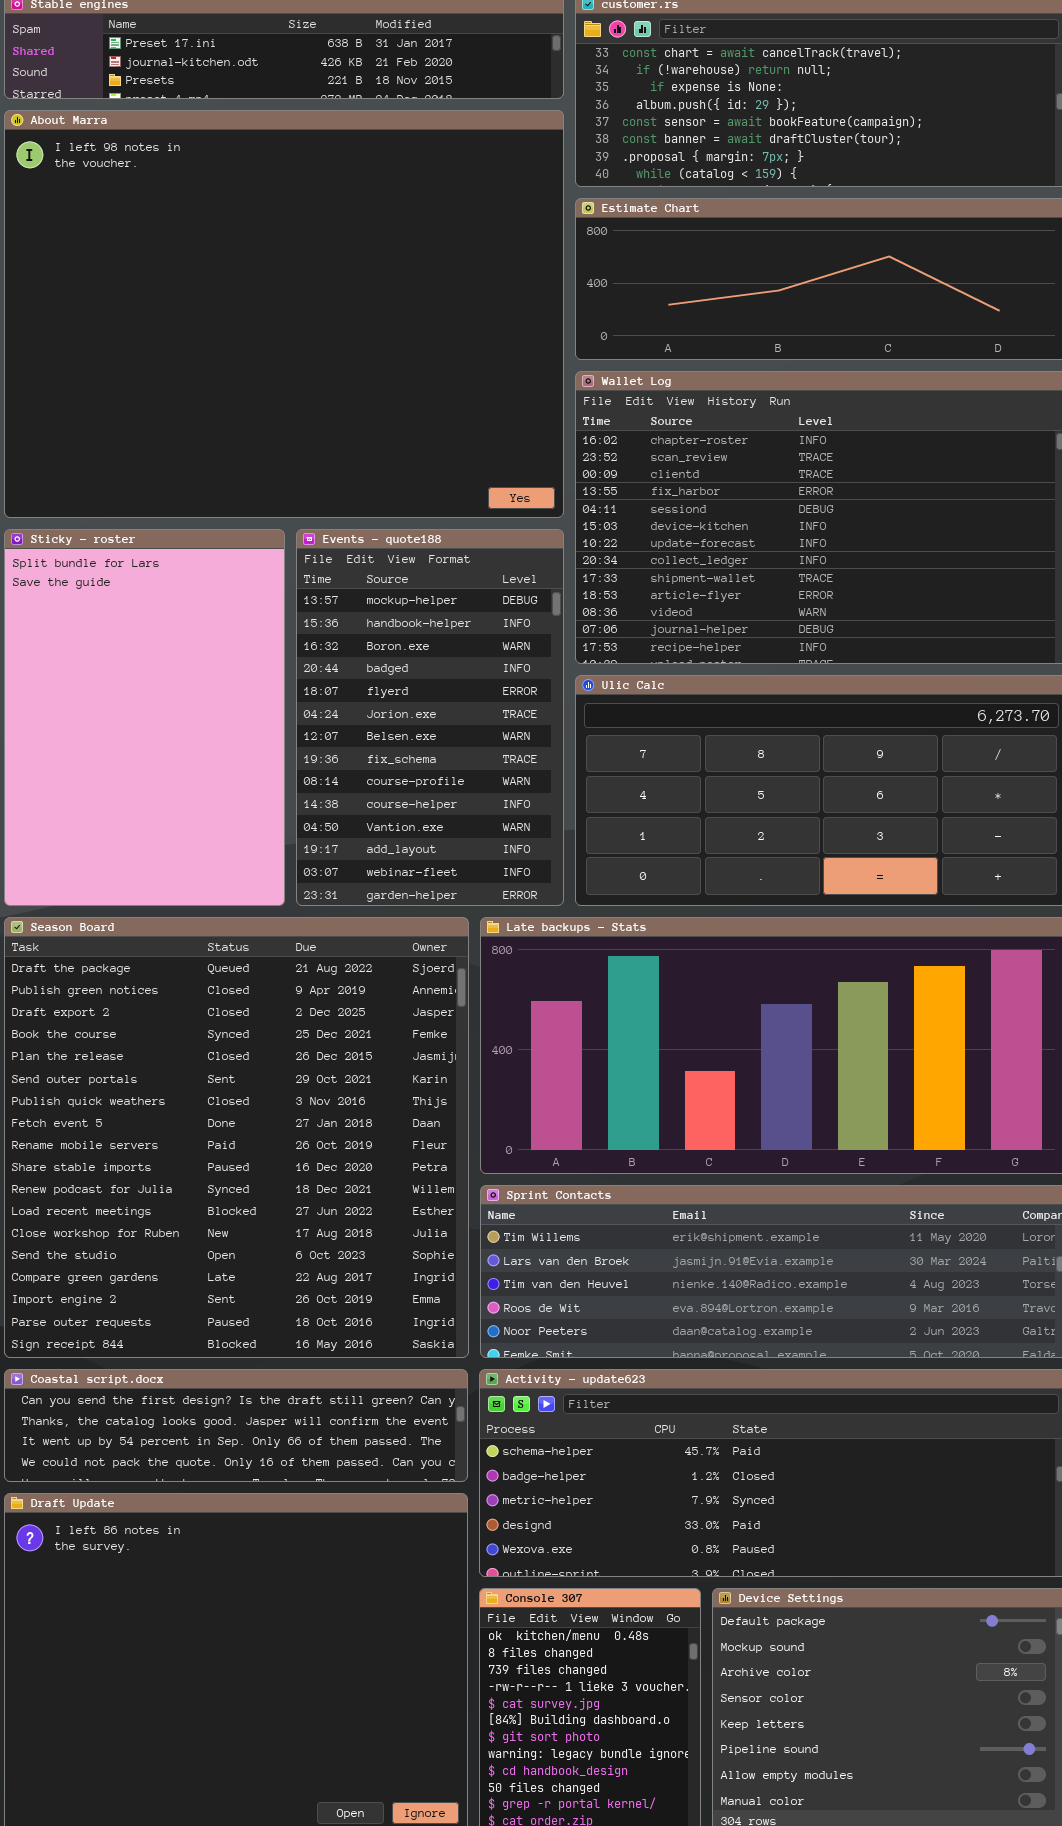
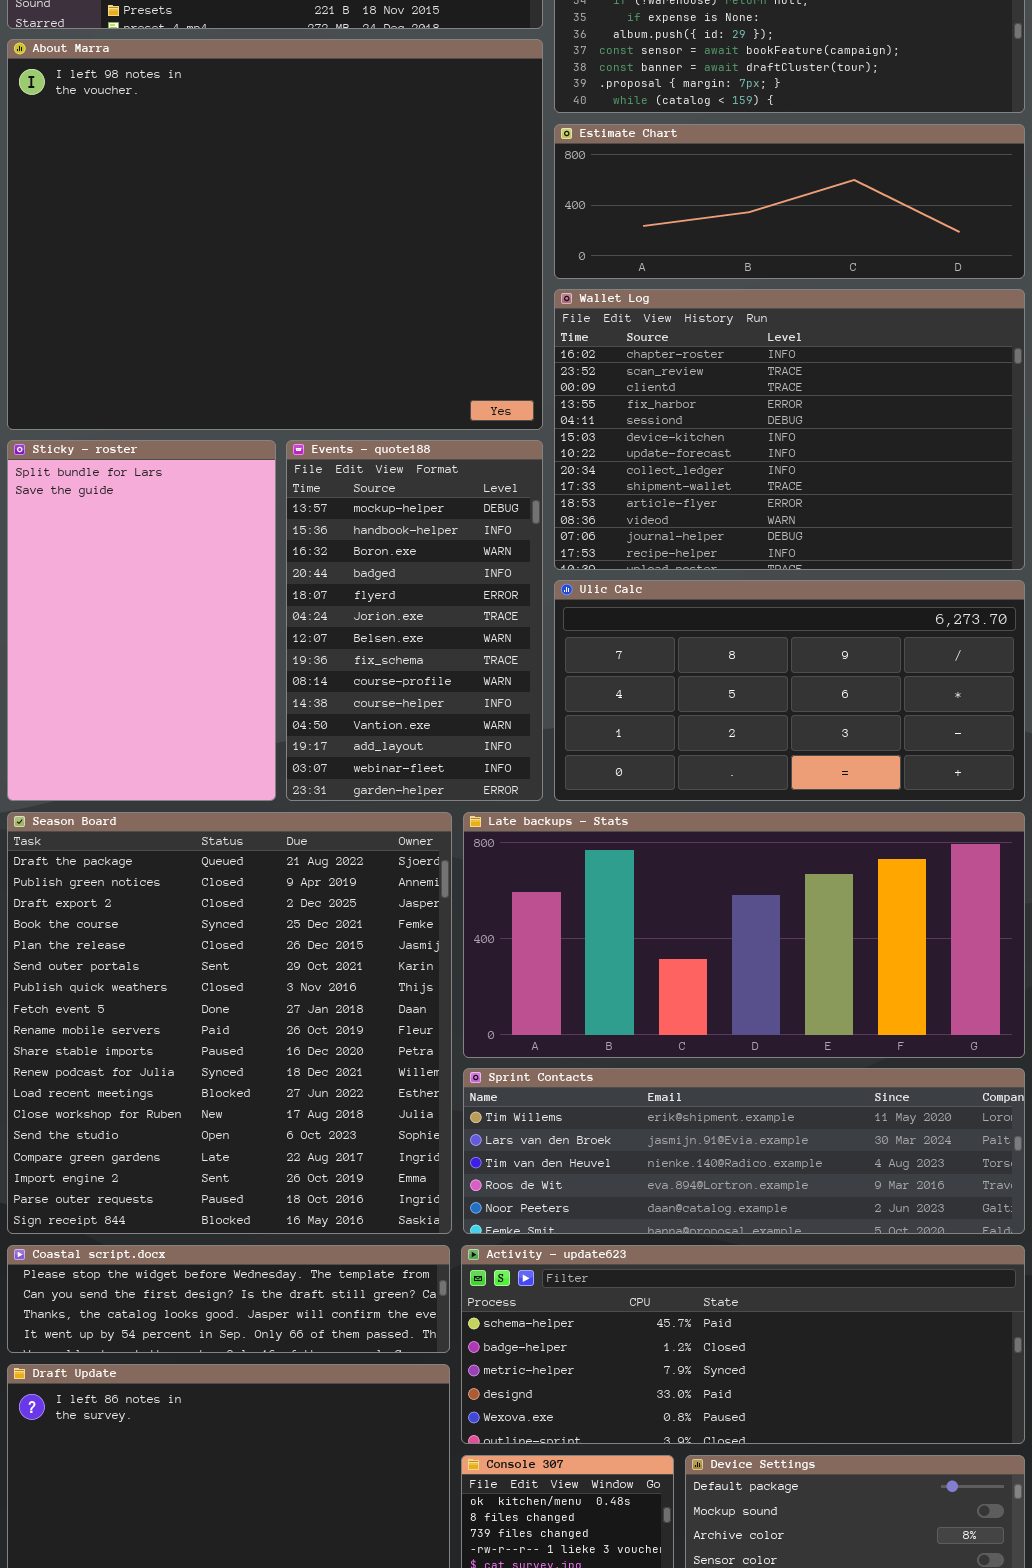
Coastal script.docx: [4,1369,468,1482] -> [7,1245,450,1353], scrolled up 1 row

